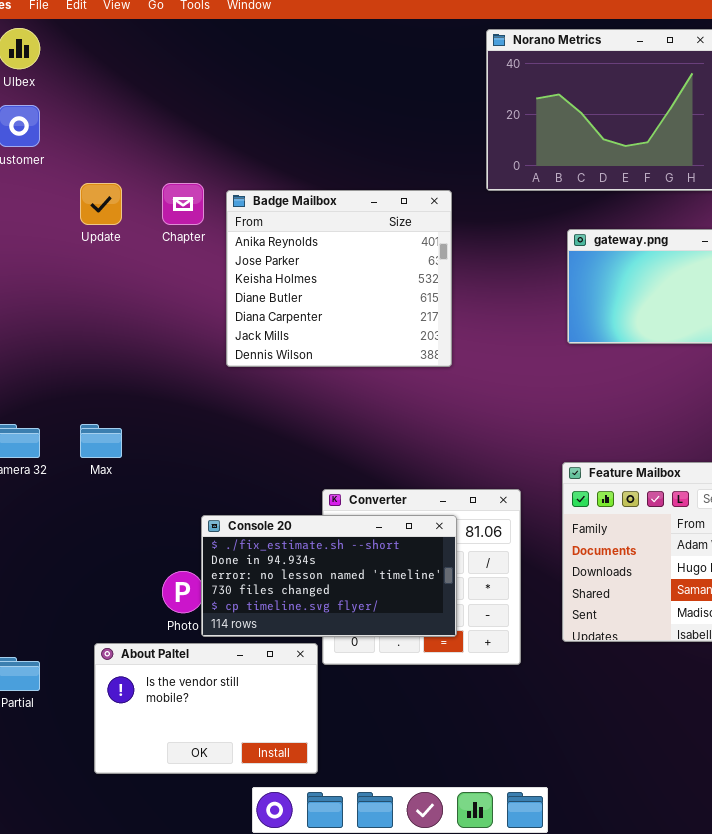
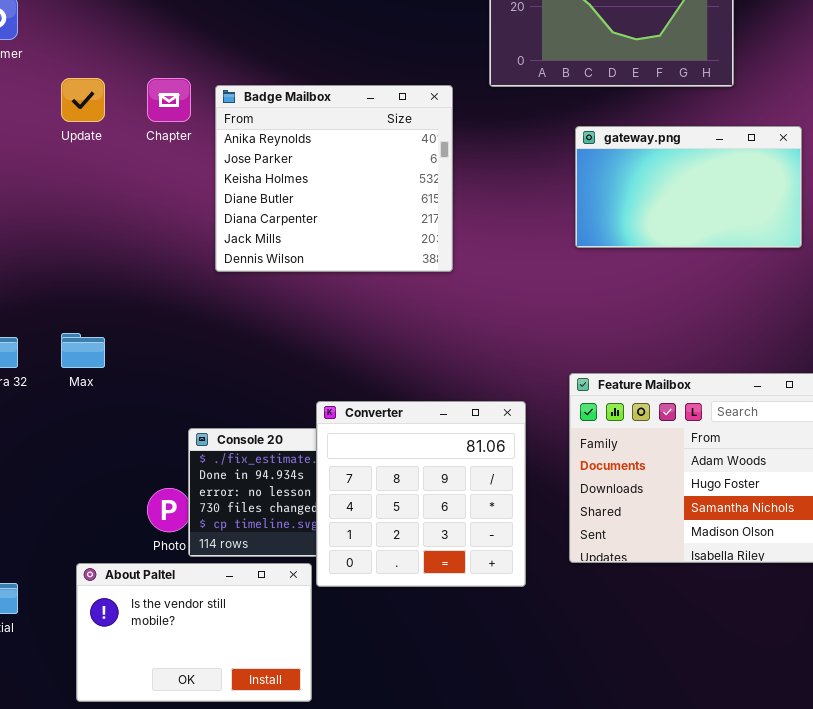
Converter: [322,489,521,665] -> [316,401,526,587], raised

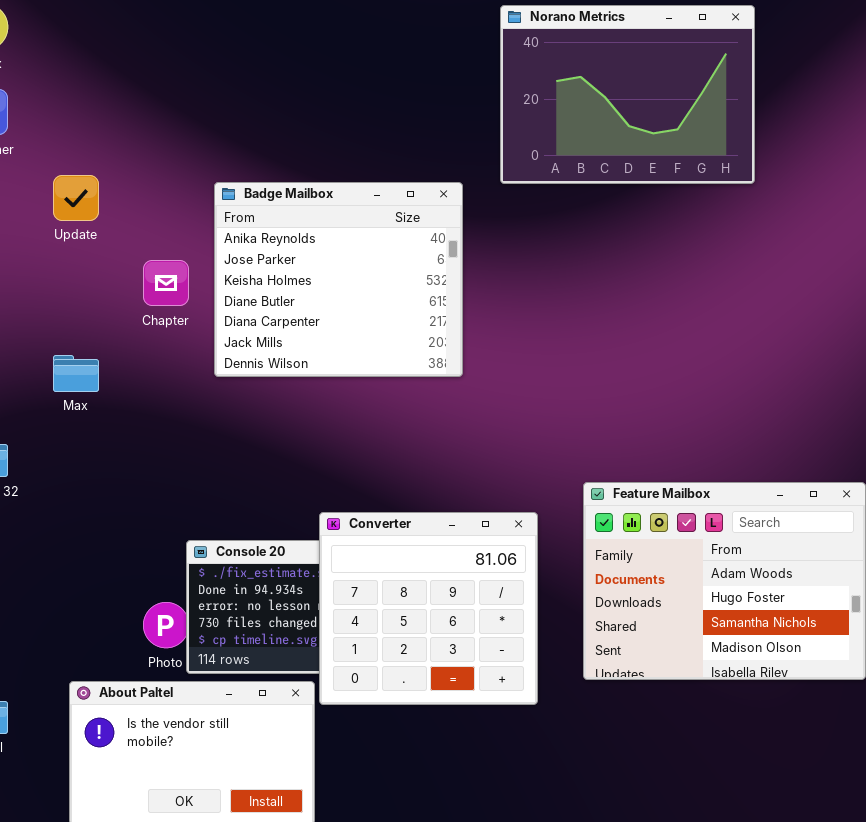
Chapter: [147,78,191,122] -> [143,260,189,306], moved
gateway.png: [575,126,802,248] -> none, closed
Max: [61,333,105,368] -> [53,355,99,392], moved

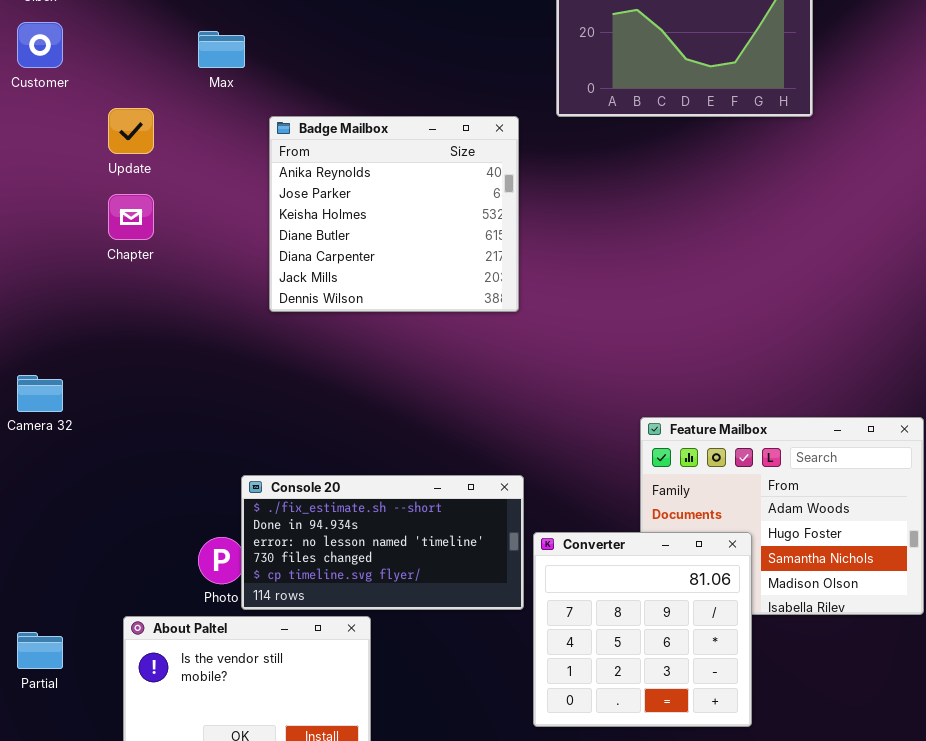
Chapter: [143,260,189,306] -> [108,194,154,240], moved
Max: [53,355,99,392] -> [198,31,245,68], moved
Converter: [319,512,538,705] -> [533,532,752,727], moved

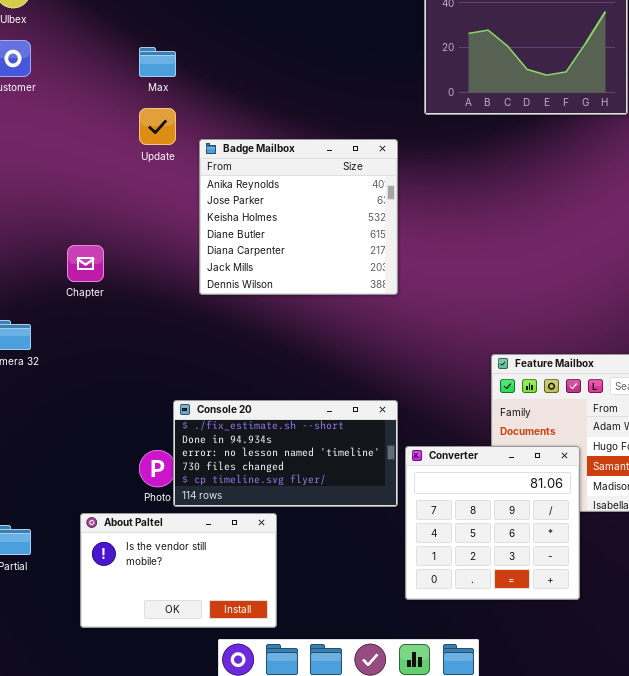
Update: [108,108,154,154] -> [139,108,176,145], moved
Badge Mailbox: [269,116,519,312] -> [199,139,398,295], moved
Chapter: [108,194,154,240] -> [67,245,104,282], moved

